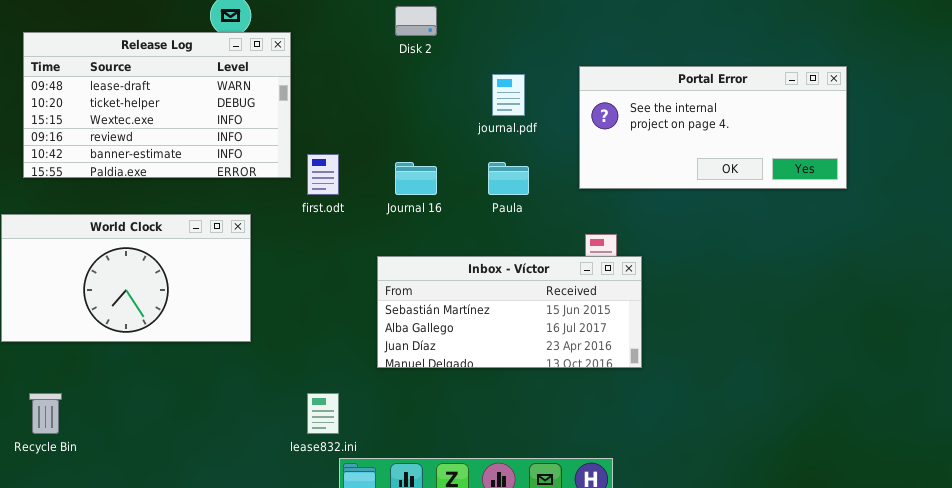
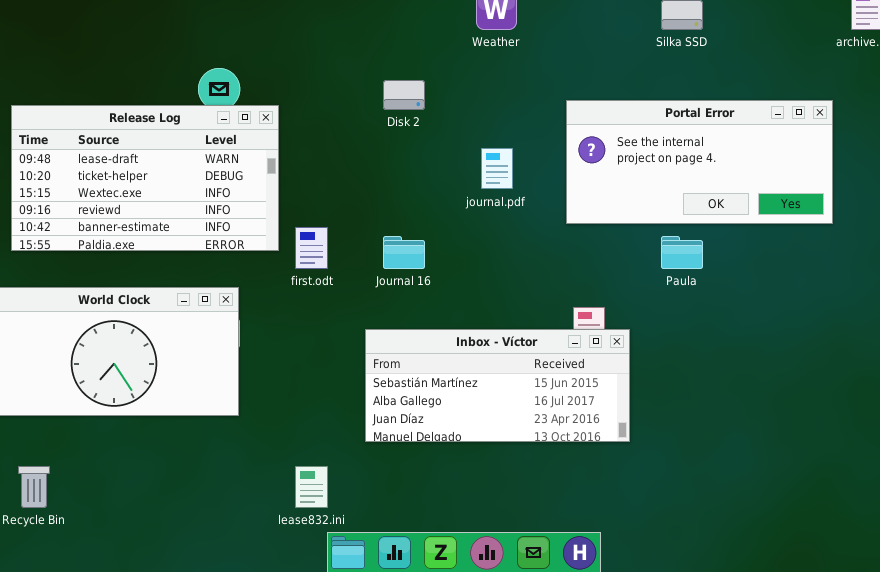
Portal Error: [579,66,847,189] -> [566,100,833,224], moved
Paula: [488,162,529,195] -> [661,236,703,269], moved

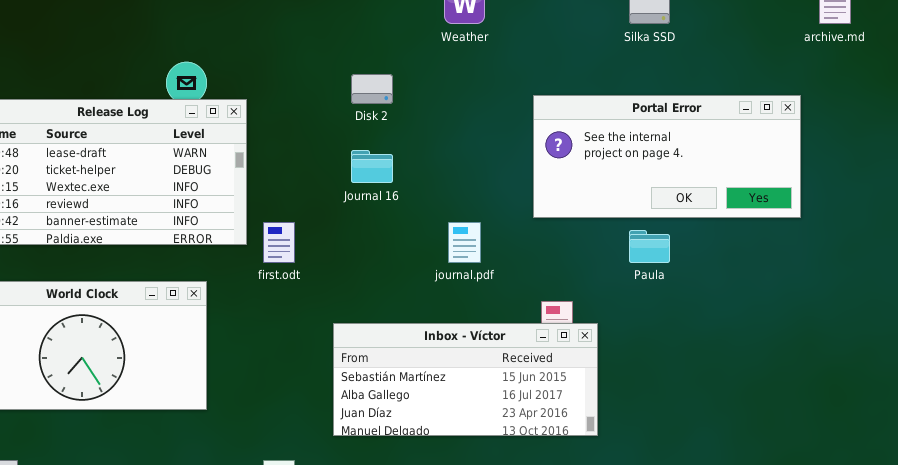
journal.pdf: [481,148,513,189] -> [448,222,481,263], moved
Journal 16: [383,236,425,269] -> [351,150,393,183], moved

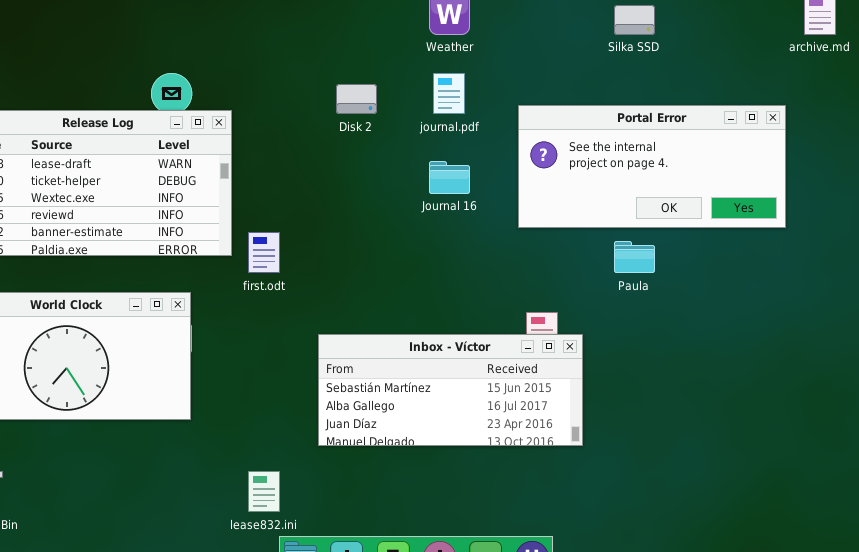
Journal 16: [351,150,393,183] -> [429,161,470,194], moved
journal.pdf: [448,222,481,263] -> [433,73,465,114], moved

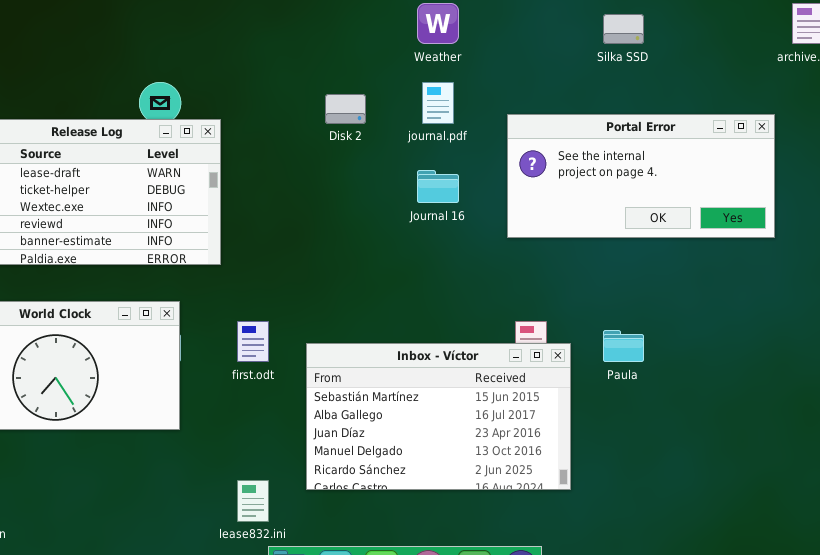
first.odt: [248,232,280,273] -> [237,321,269,362], moved
Paula: [614,241,655,273] -> [603,330,644,362], moved
Inbox - Víctor: [318,334,583,446] -> [306,343,571,490], resized

